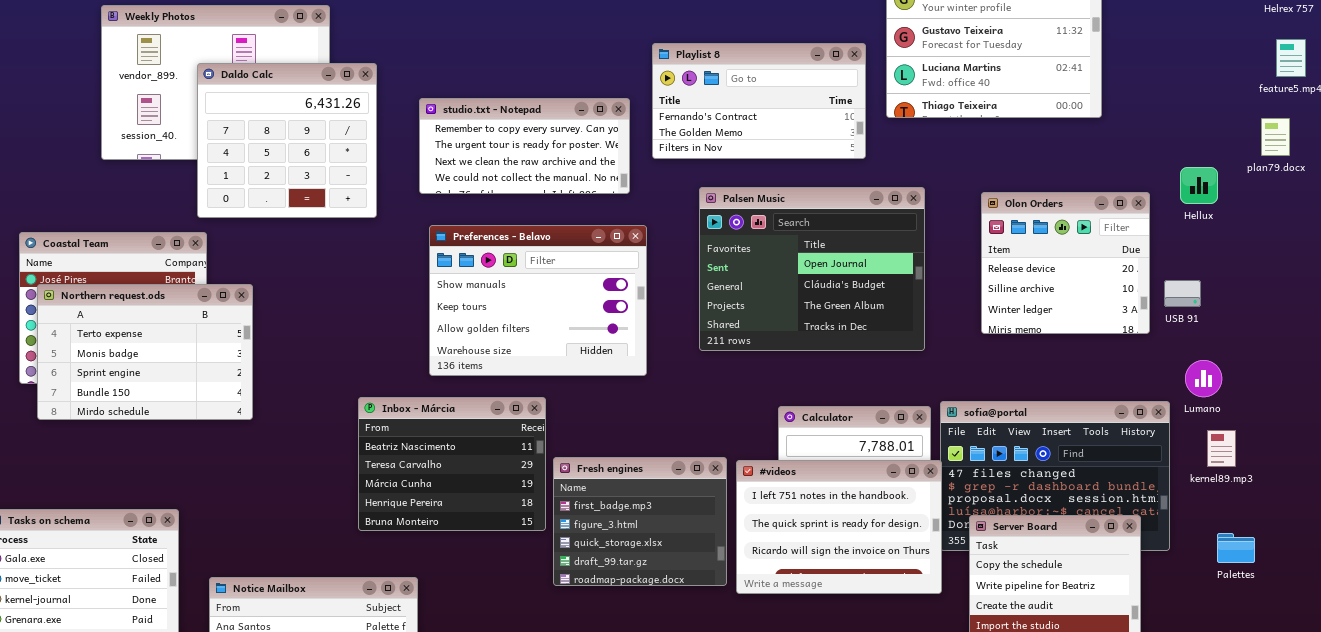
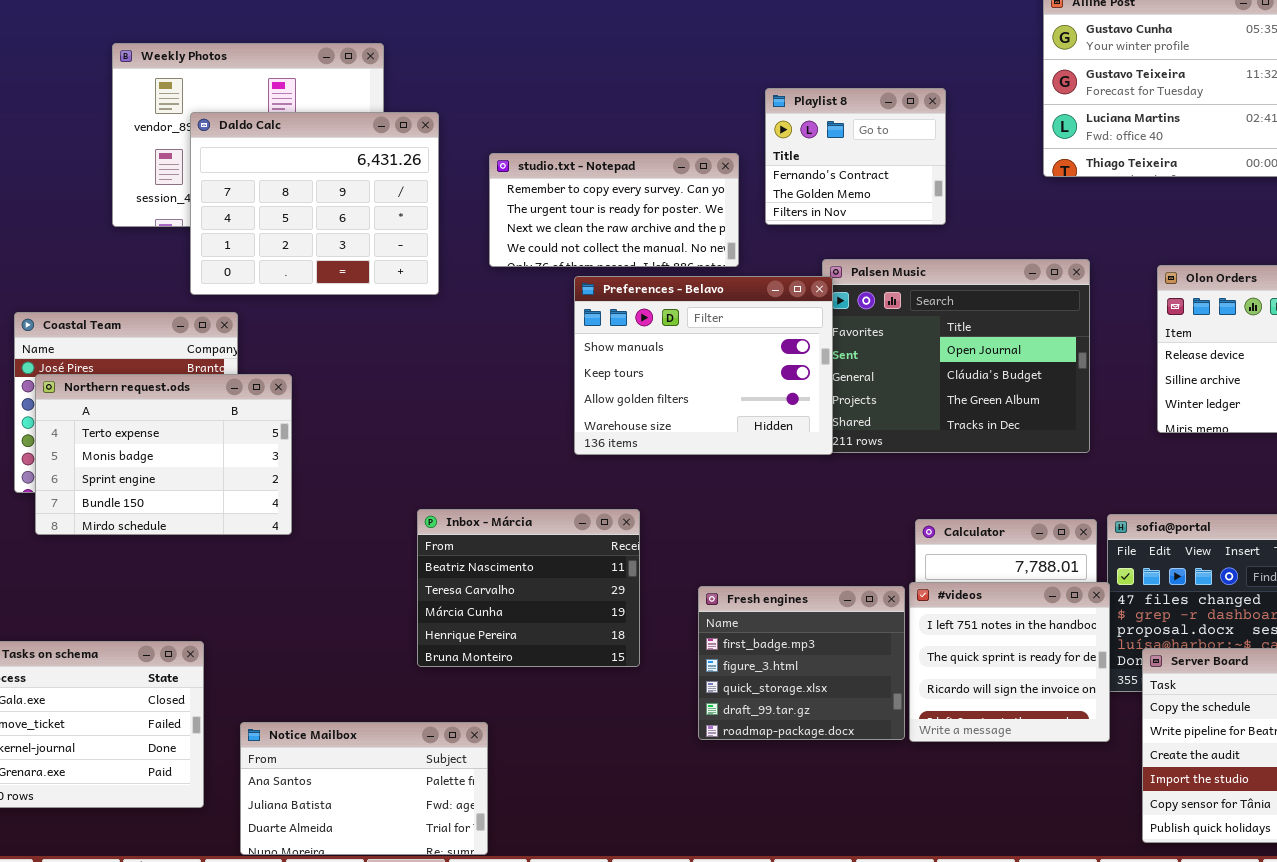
Playlist 8: [652,43,866,159] -> [765,88,946,225], resized
Daldo Calc: [197,63,377,218] -> [190,112,439,295], resized
Preferences - Belavo: [429,225,647,376] -> [574,276,833,455], moved
Fresh engines: [553,457,727,586] -> [698,586,905,740], moved
#videos: [736,460,942,594] -> [909,582,1110,742], resized

